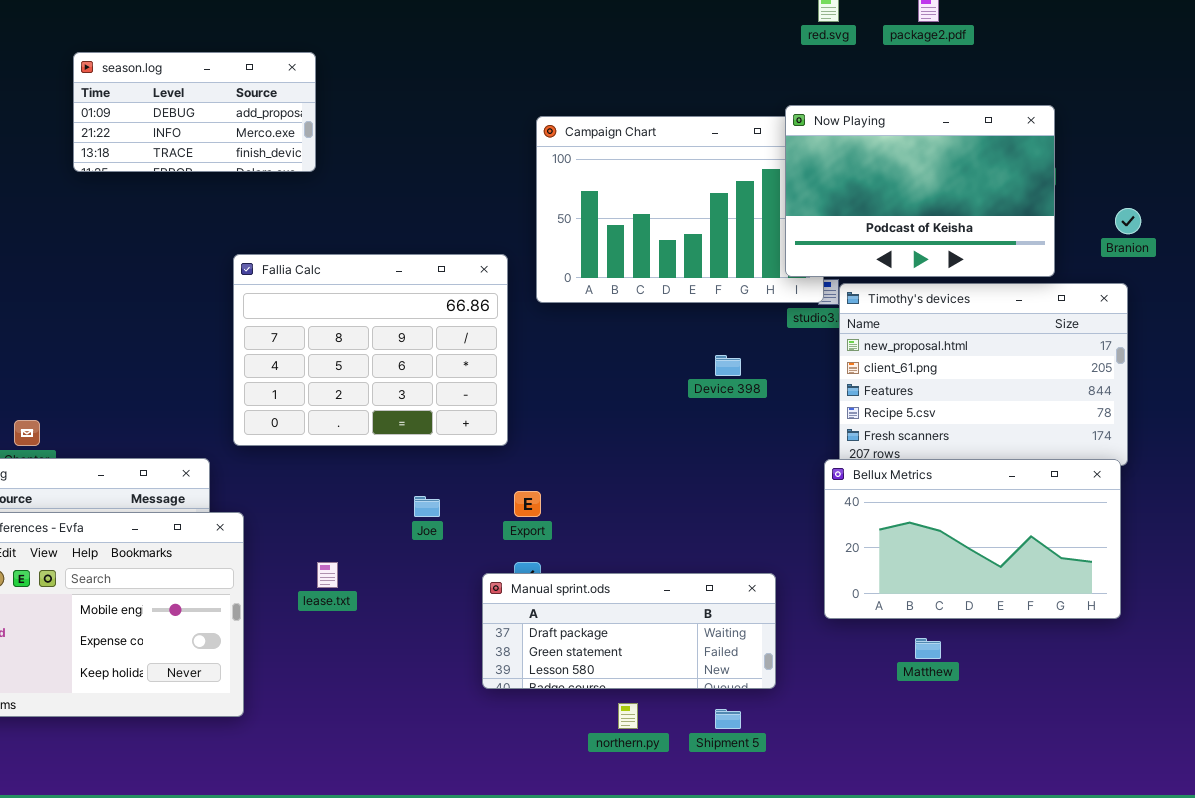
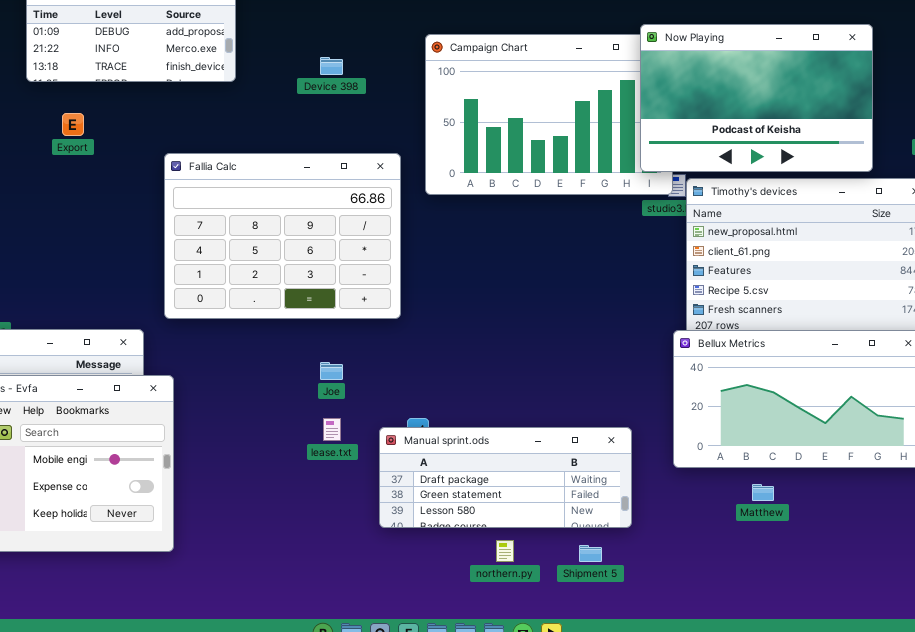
Device 398: [715,355,741,376] -> [320,57,343,75], moved
Export: [514,491,541,517] -> [62,113,84,136], moved
lease.txt: [317,562,338,588] -> [323,418,341,441], moved

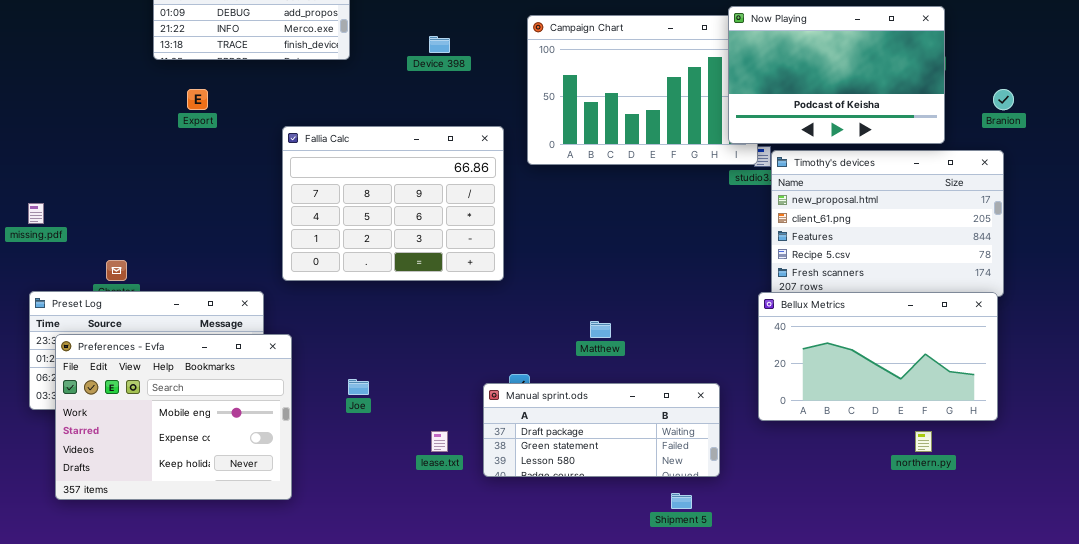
Joe: [320,362,343,380] -> [348,379,369,395], moved
lease.txt: [323,418,341,441] -> [431,431,448,452], moved
Matthew: [752,484,774,501] -> [590,321,611,338], moved
northern.py: [496,540,514,562] -> [915,431,932,452], moved

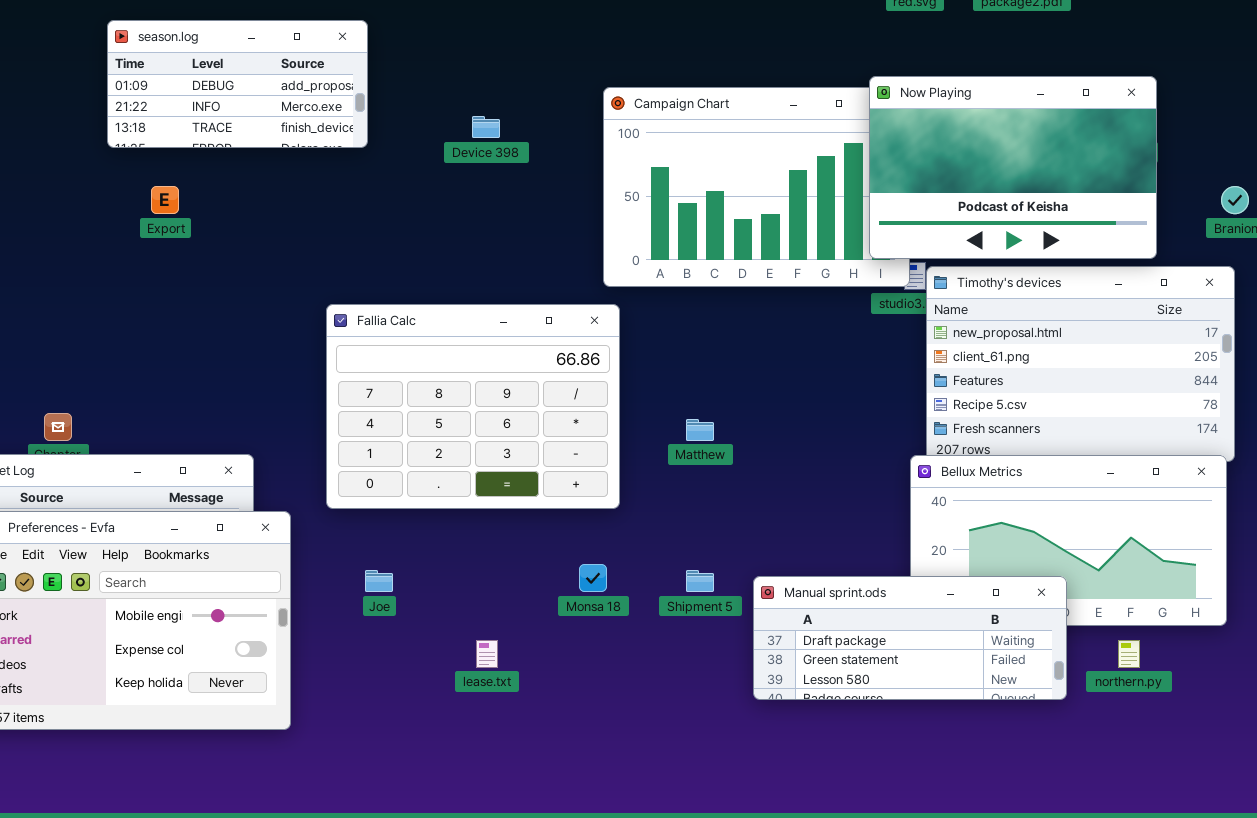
Fallia Calc: [282,126,504,281] -> [326,304,620,509], moved
Matthew: [590,321,611,338] -> [686,419,714,441], moved
Manual sprint.ods: [483,383,720,477] -> [753,576,1067,700], moved
Shipment 5: [671,493,692,509] -> [686,570,714,592], moved

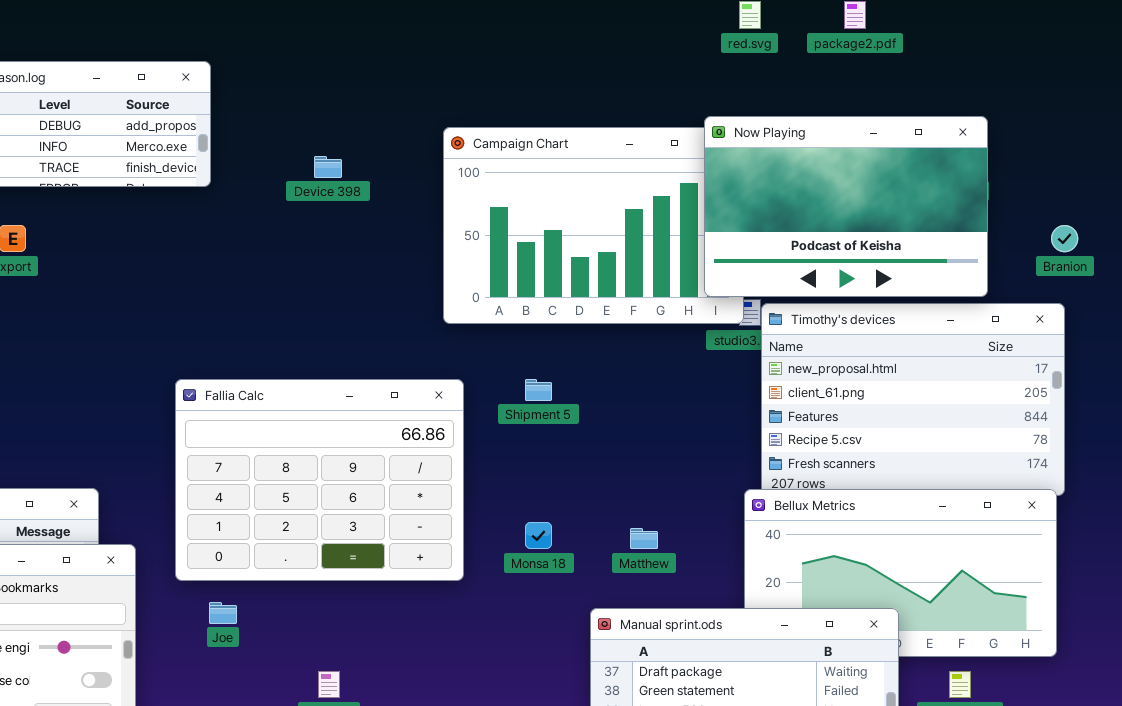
Fallia Calc: [326,304,620,509] -> [175,379,464,581], moved
Matthew: [686,419,714,441] -> [630,528,658,549], moved
Monsa 18: [579,564,607,592] -> [525,522,552,549], moved
Shipment 5: [686,570,714,592] -> [525,379,552,401], moved

